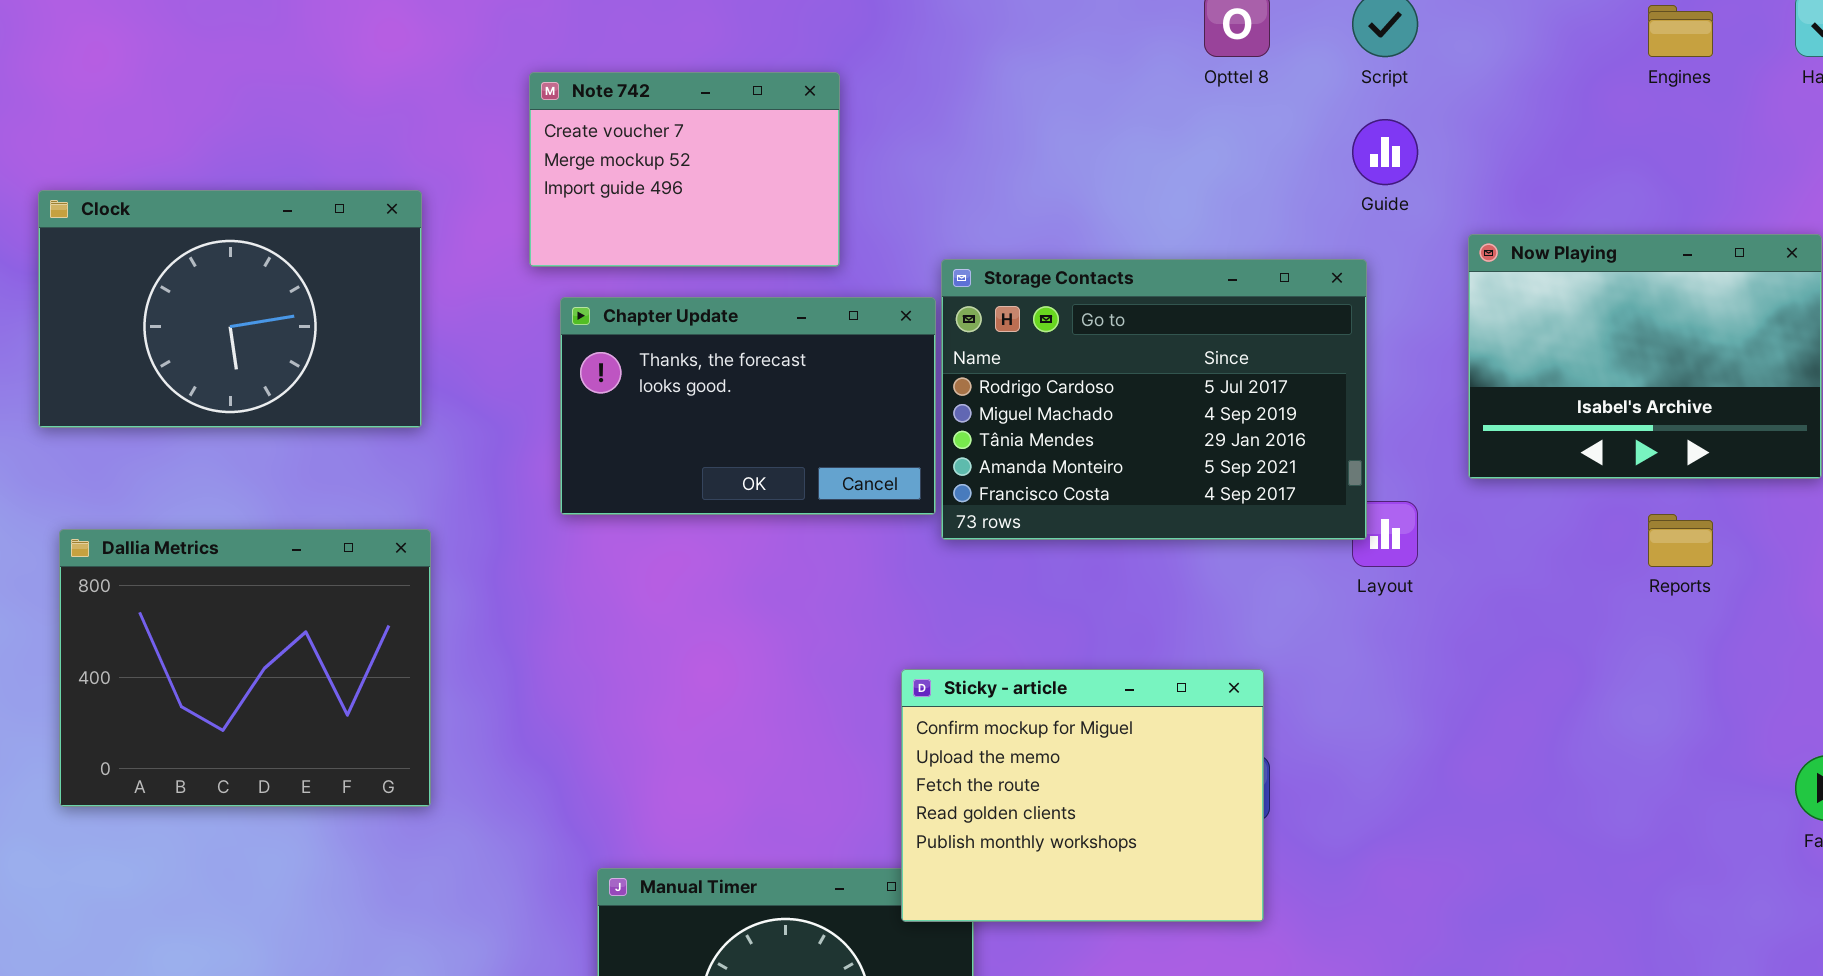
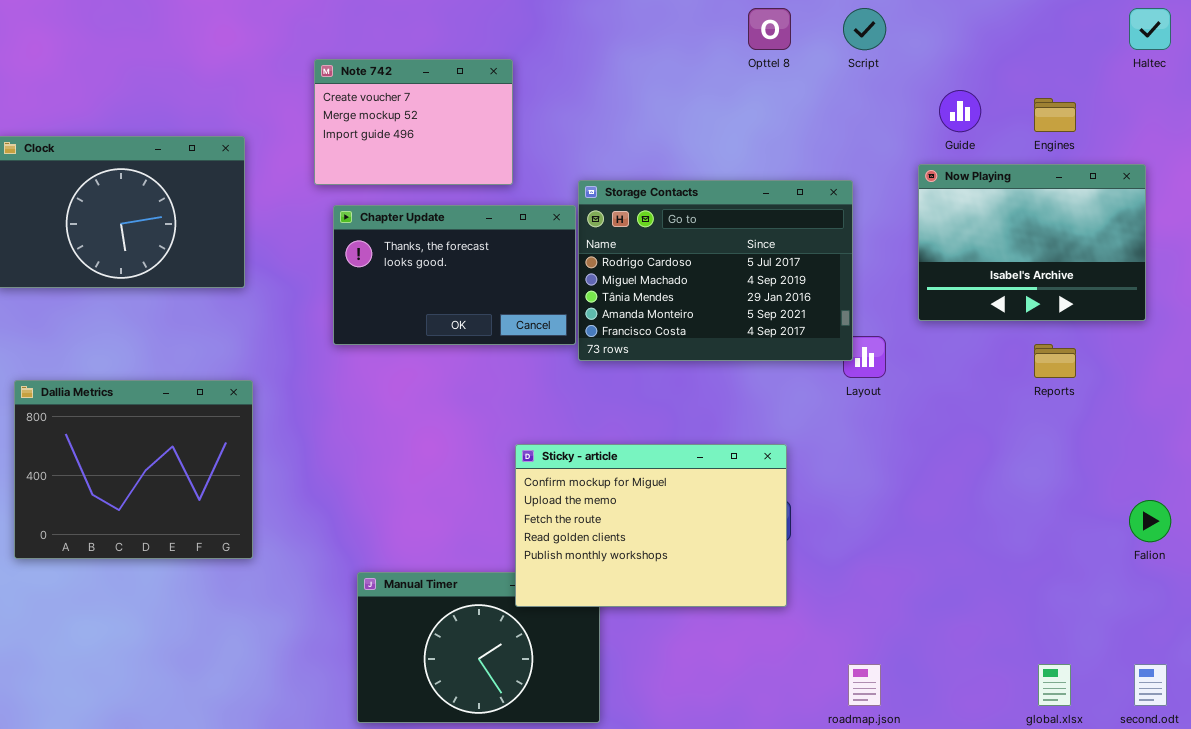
Engines: [1648,5,1713,57] -> [1034,98,1076,132], moved
Guide: [1352,119,1418,185] -> [939,90,981,132], moved
Dallia Metrics: [59,529,431,807] -> [14,380,253,559], moved
Sticky - article: [901,669,1264,922] -> [515,444,787,607], resized

